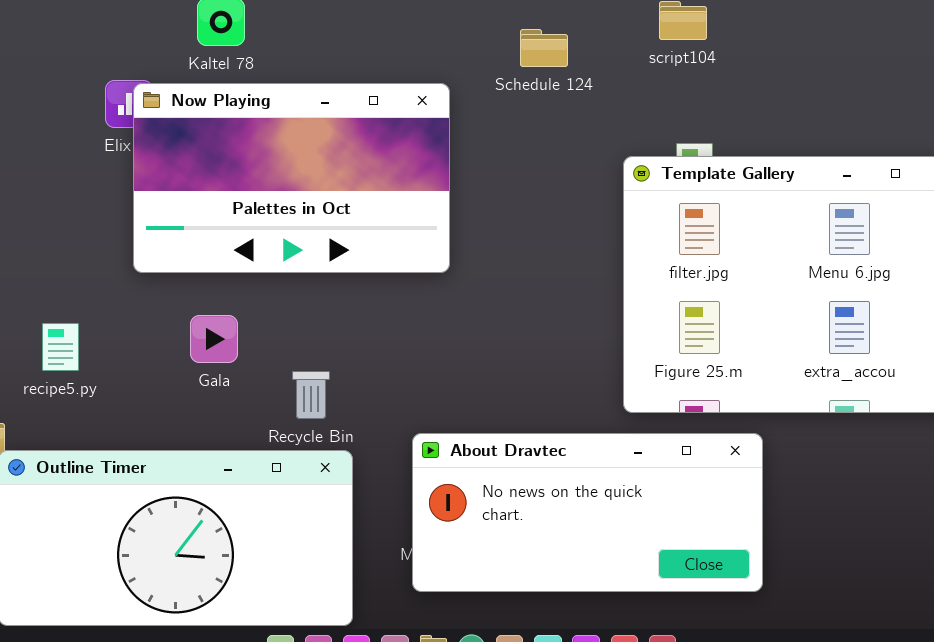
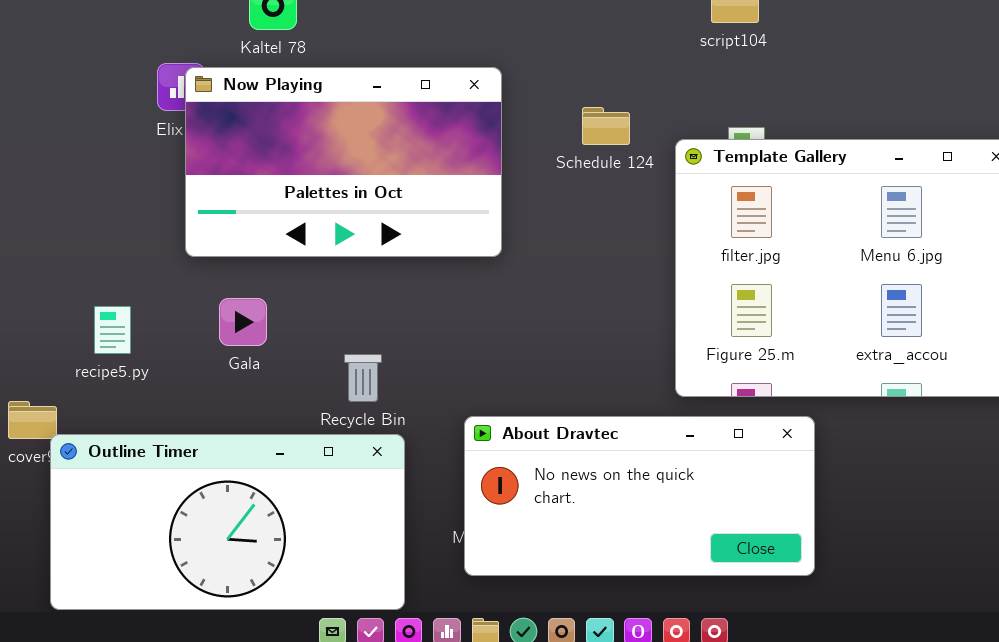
Schedule 124: [520,29,568,67] -> [582,107,630,145], moved
Gala: [190,315,238,363] -> [219,298,267,346], moved

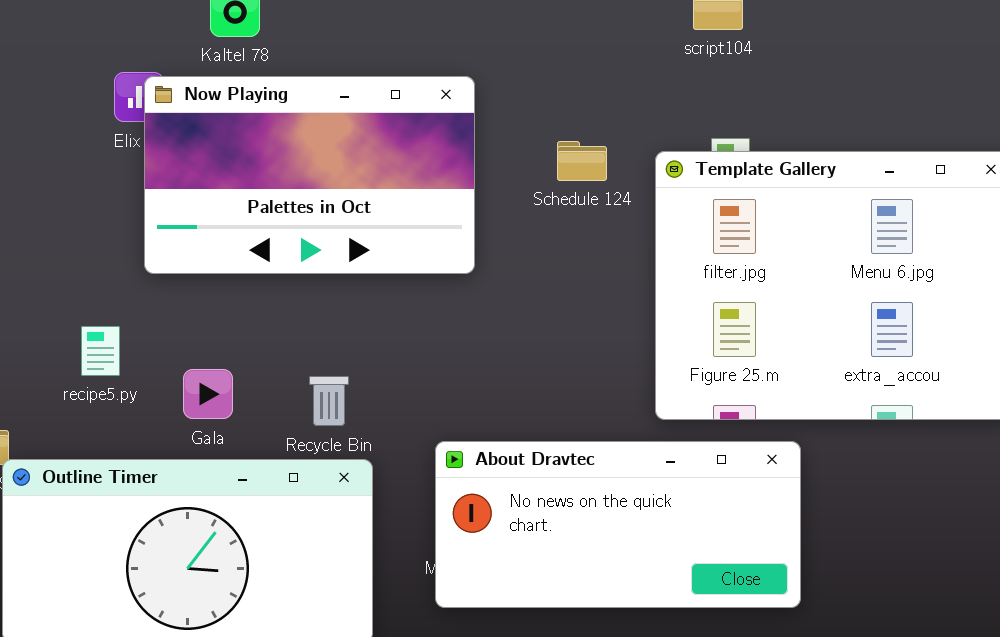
Schedule 124: [582,107,630,145] -> [557,141,607,181], moved
Gala: [219,298,267,346] -> [183,369,233,419], moved
recipe5.py: [94,306,131,354] -> [81,326,120,376], moved

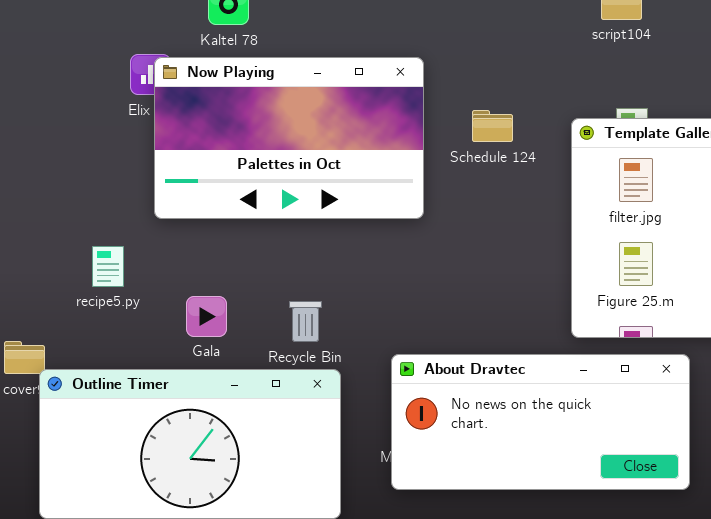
Schedule 124: [557,141,607,181] -> [472,110,513,142], moved
recipe5.py: [81,326,120,376] -> [92,246,124,287], moved

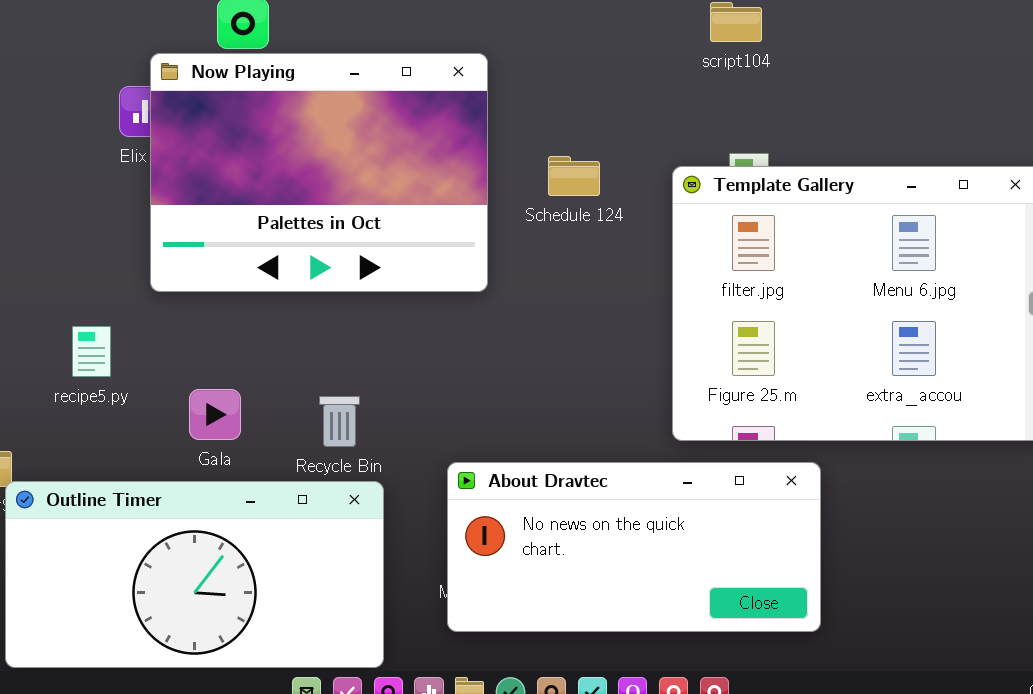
Now Playing: [154,57,424,219] -> [150,53,488,292], resized

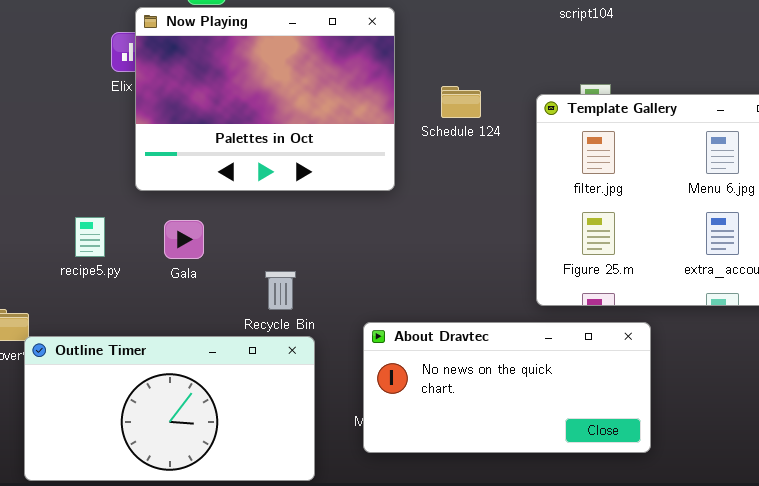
Gala: [189,389,241,440] -> [164,220,204,259], moved

